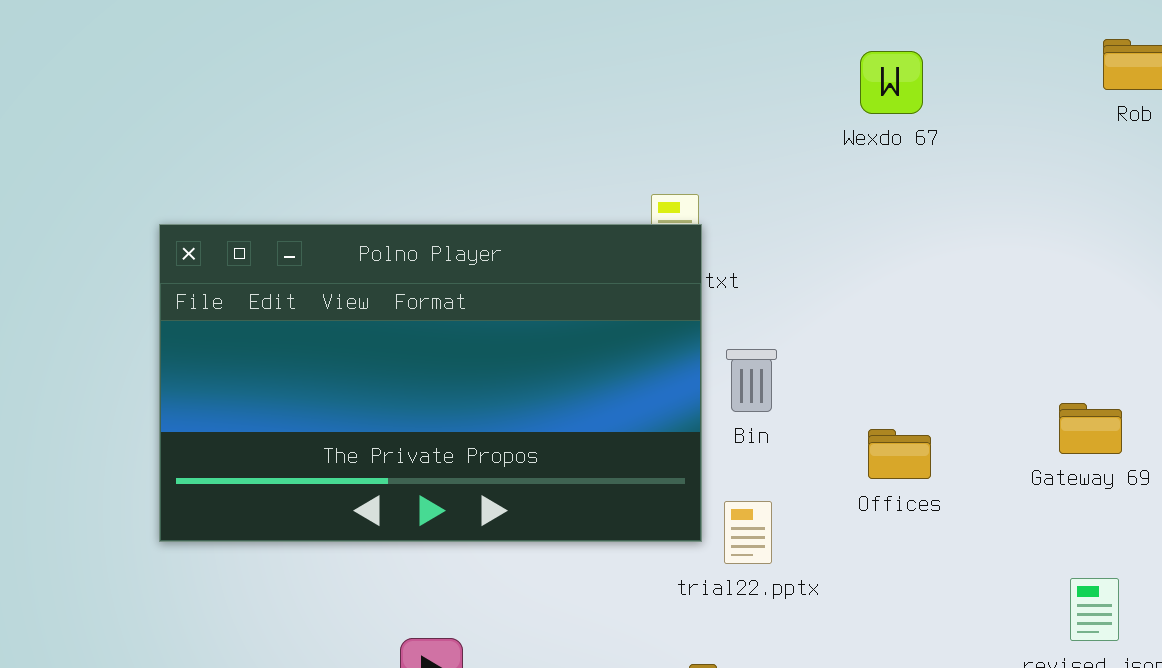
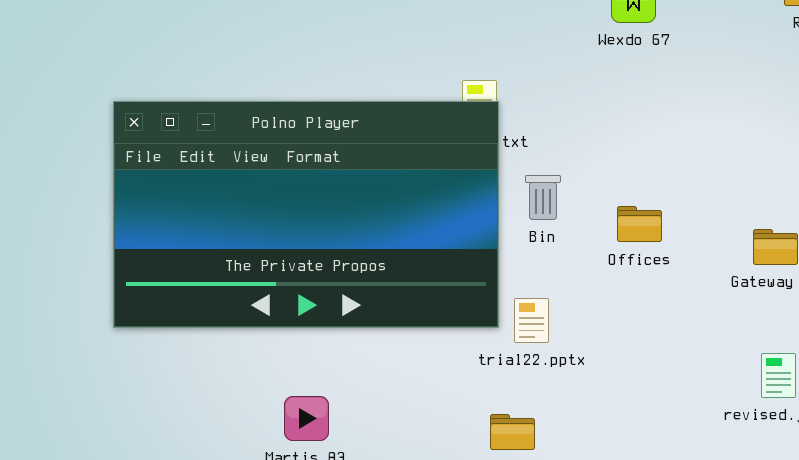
Bin: [726,349,777,412] -> [525,175,561,220], moved
Offices: [868,429,931,479] -> [617,206,662,242], moved

